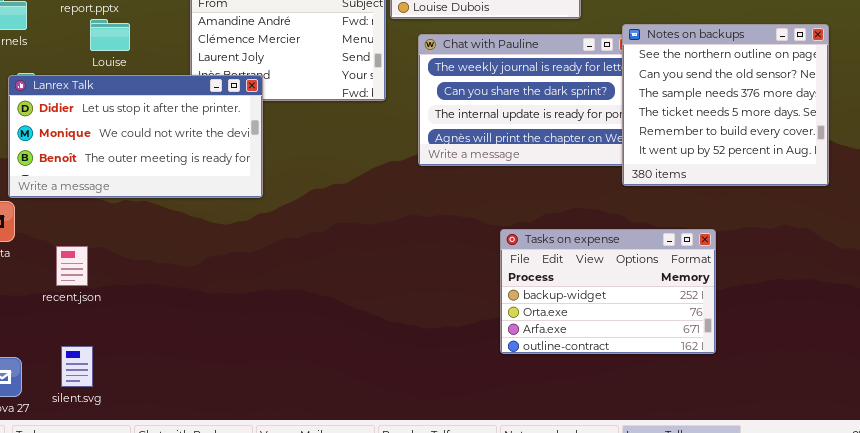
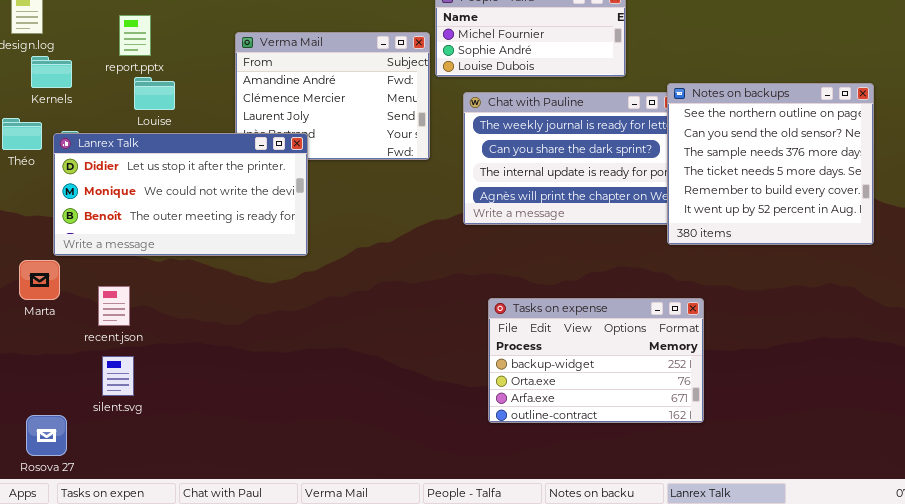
Tasks on expense: [500,229,716,354] -> [488,298,704,423], moved
recent.json: [56,246,88,286] -> [98,286,130,326], moved
silent.svg: [61,346,93,387] -> [102,356,134,396], moved

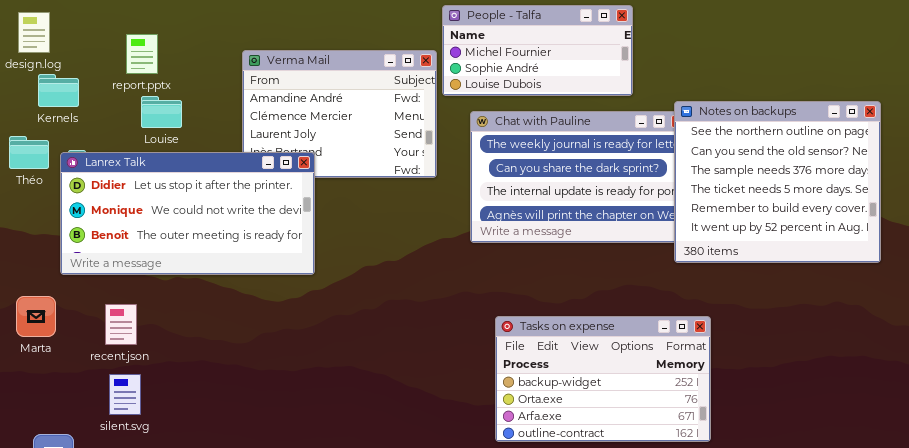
Marta: [19,260,60,300] -> [16,296,56,337], moved

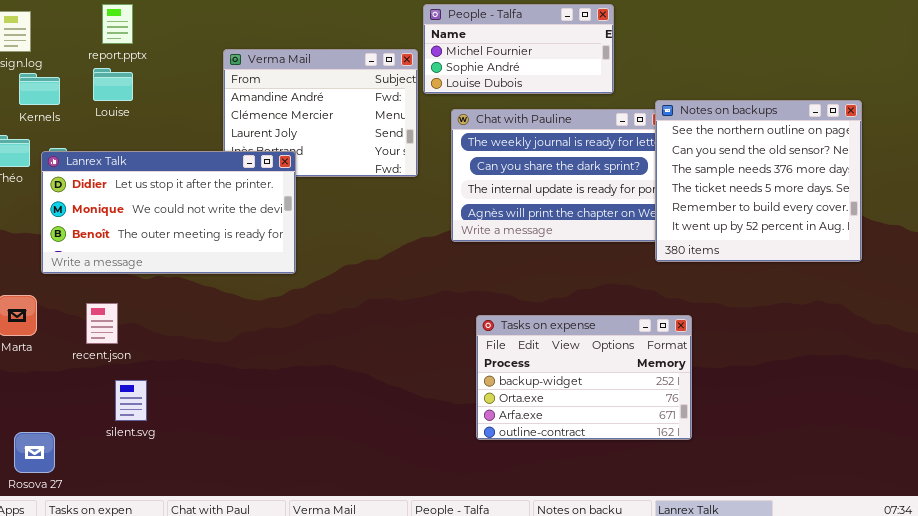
report.pptx: [126,34,158,74] -> [102,4,133,44], moved
Louise: [141,96,182,128] -> [93,68,133,101], moved
silent.svg: [109,374,141,415] -> [115,380,147,421], moved

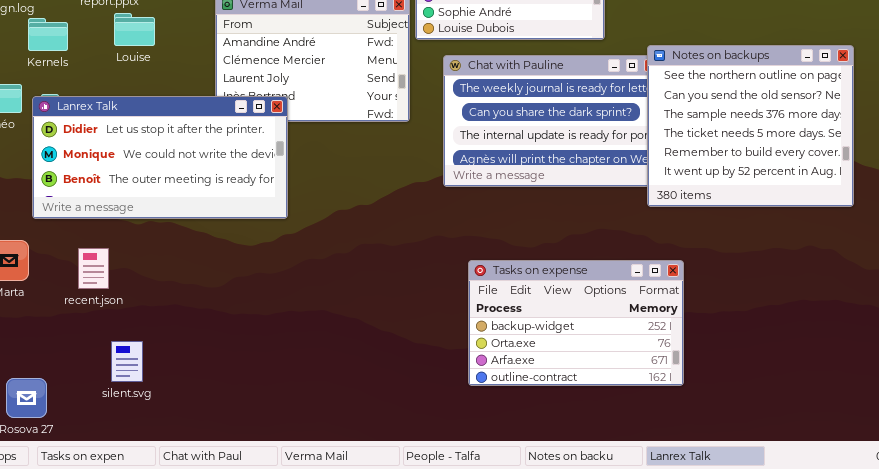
Louise: [93,68,133,101] -> [114,13,155,46], moved
Kernels: [19,73,60,105] -> [28,18,68,51], moved
silent.svg: [115,380,147,421] -> [111,341,143,382], moved

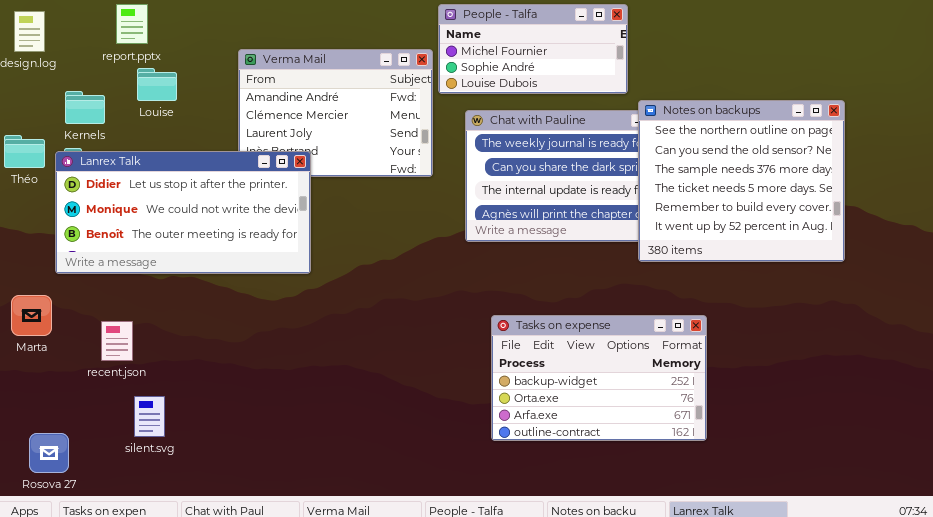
Kernels: [28,18,68,51] -> [65,91,105,124], moved
Notes on backups: [647,45,854,207] -> [638,100,845,262], moved
recent.json: [78,248,109,289] -> [101,321,133,361], moved

